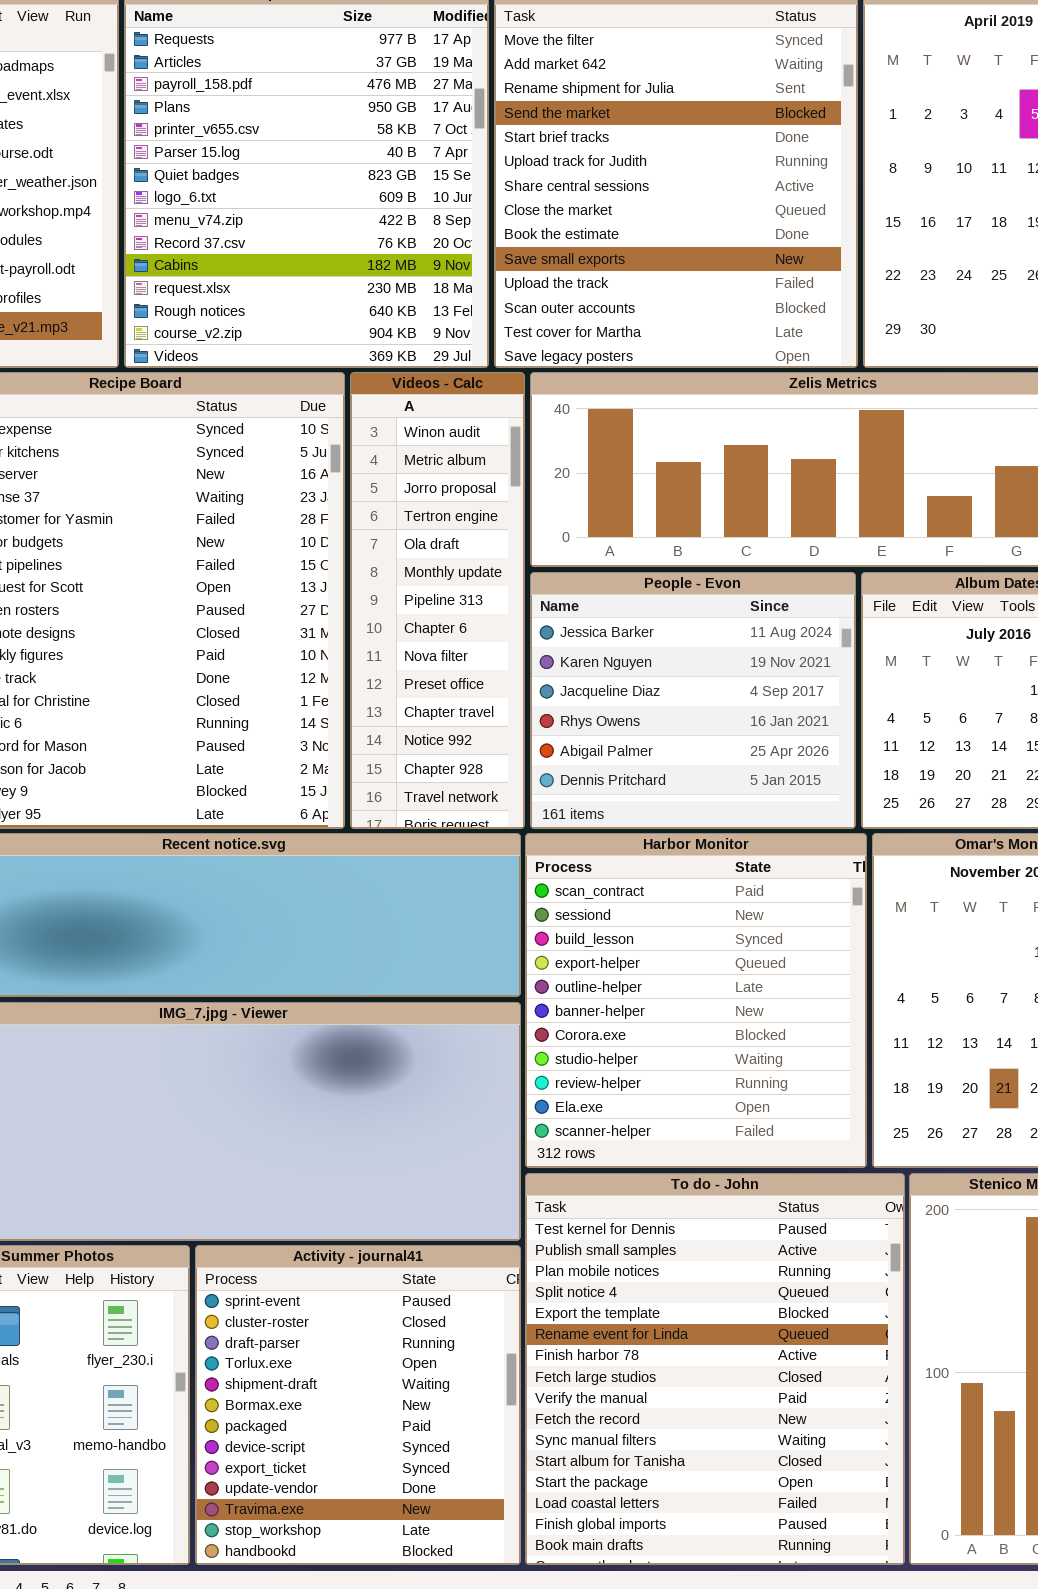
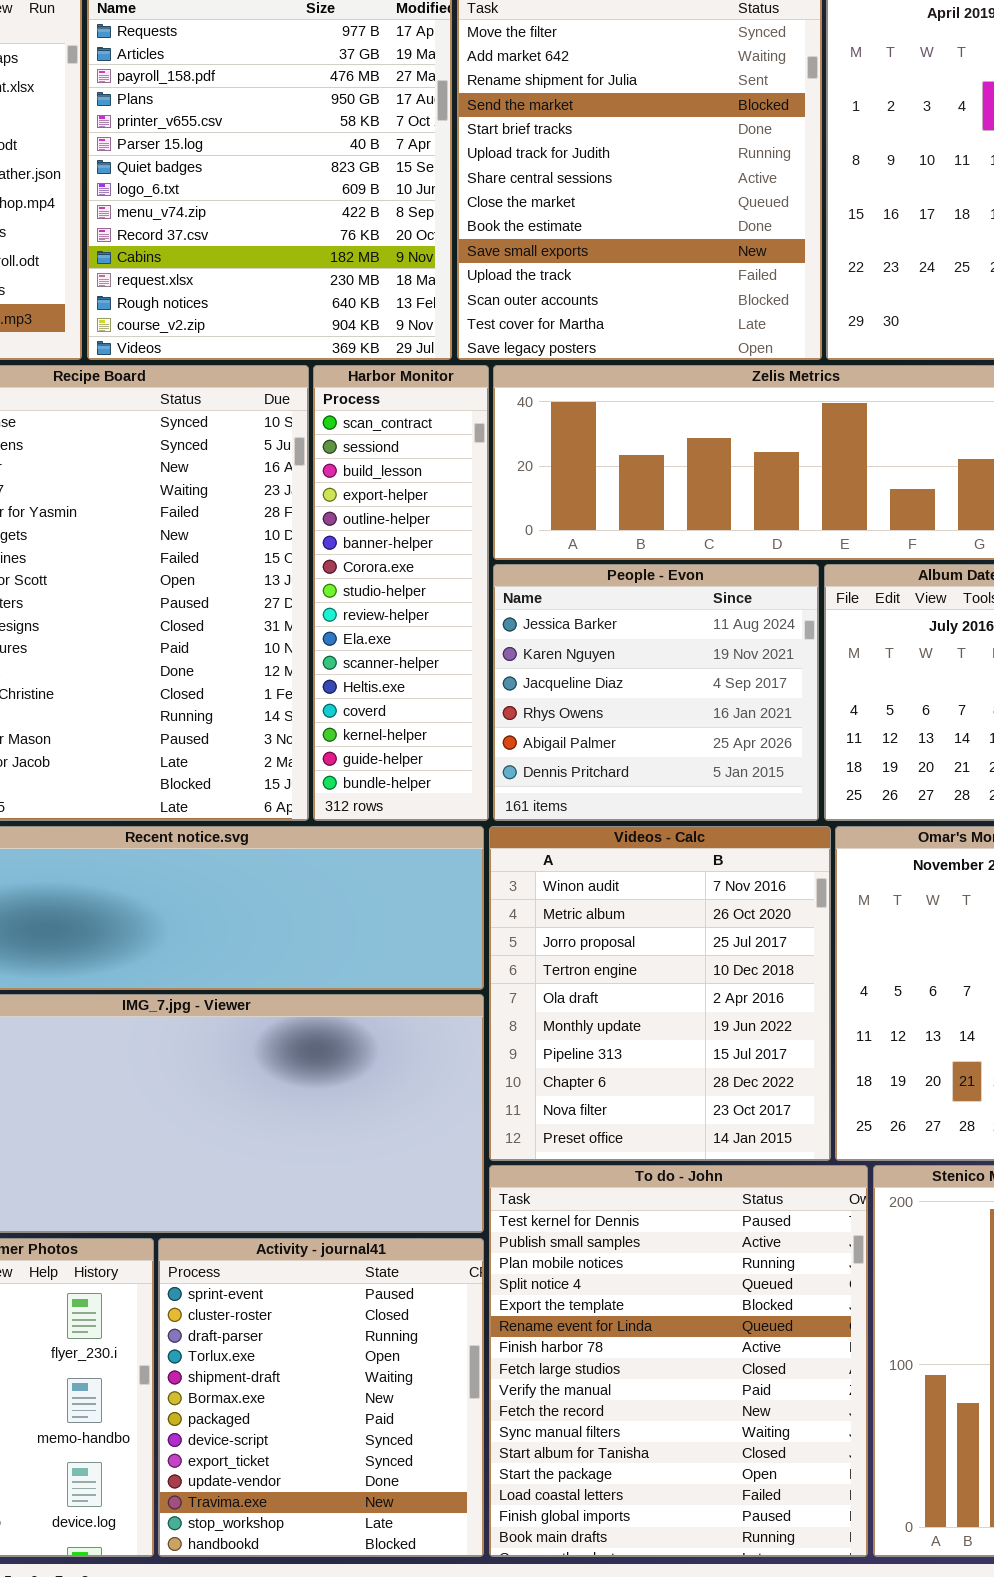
Videos - Calc: [350,372,525,829] -> [489,826,831,1161], moved, resized
Harbor Monitor: [525,833,867,1168] -> [313,365,489,821], moved, resized

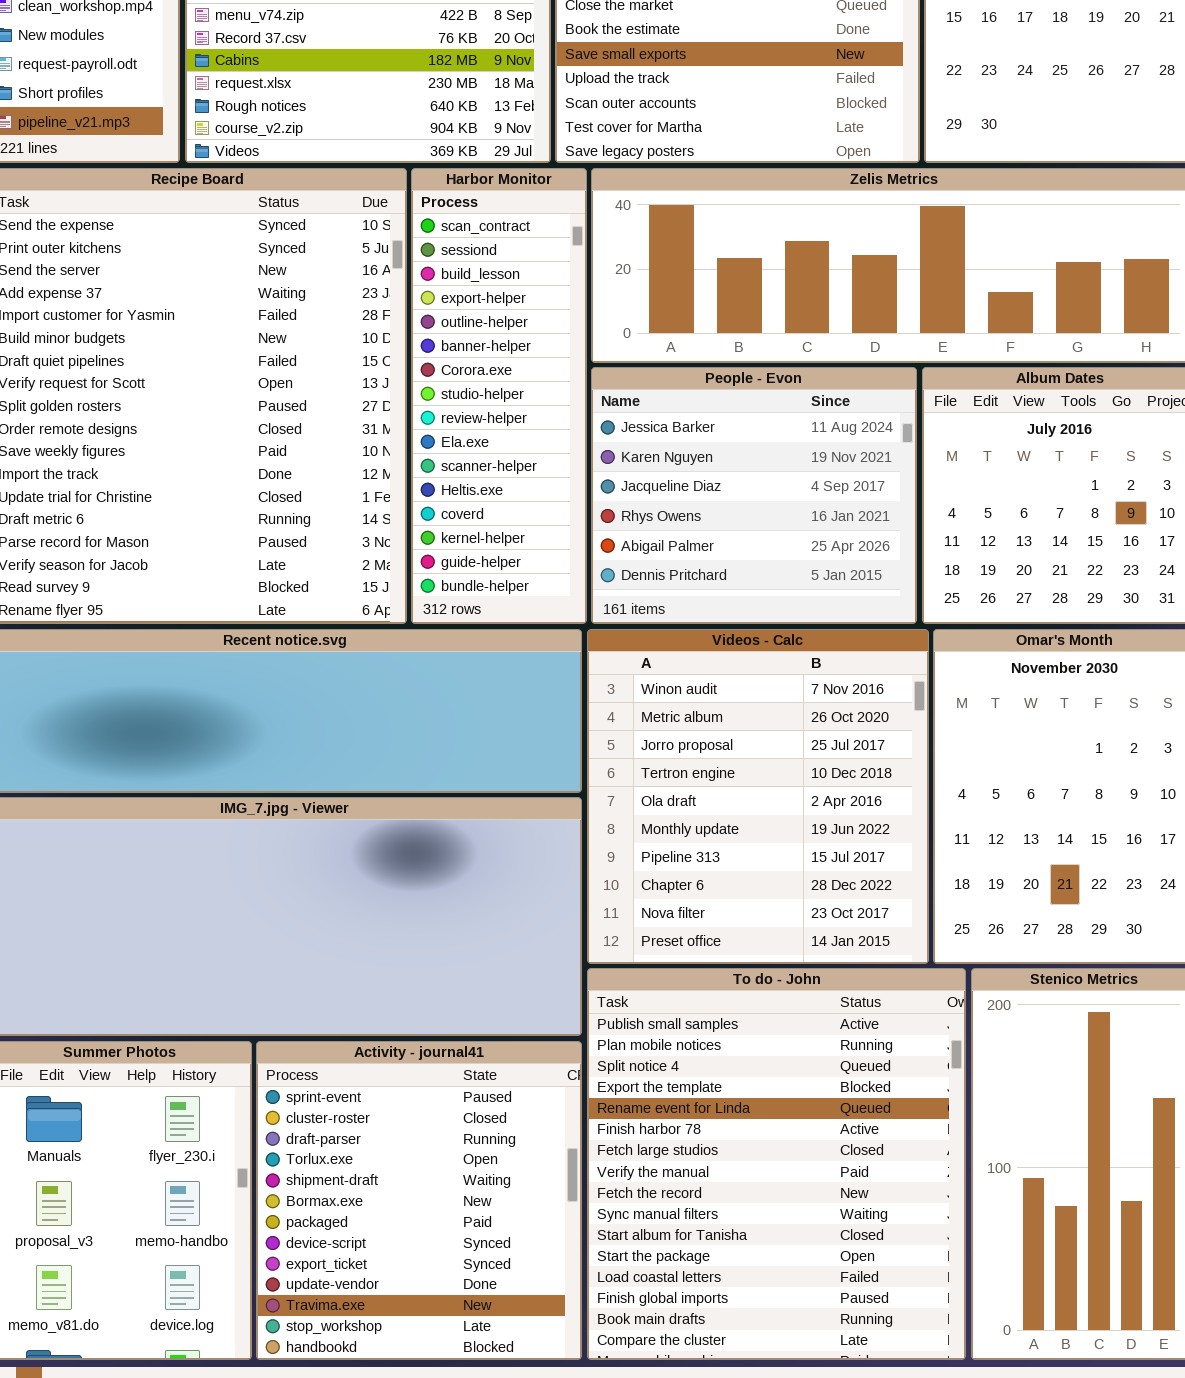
To do - John: [489,1165,868,1557] -> [587,968,966,1360], scrolled down 1 row

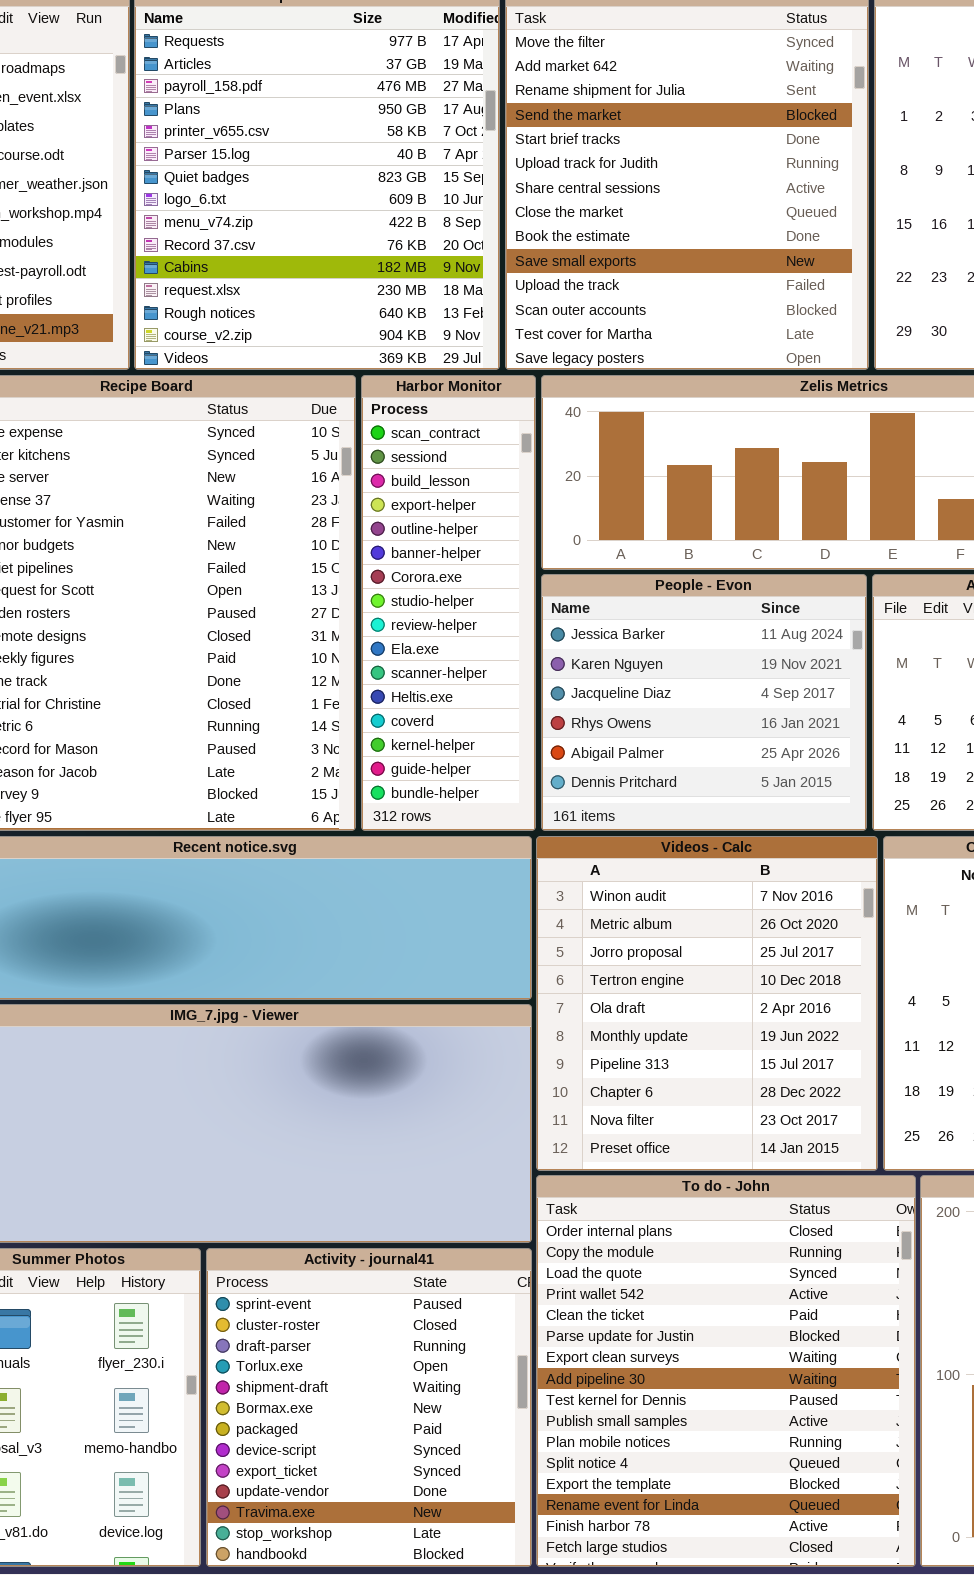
To do - John: [587,968,966,1360] -> [536,1175,916,1567], scrolled up 9 rows

